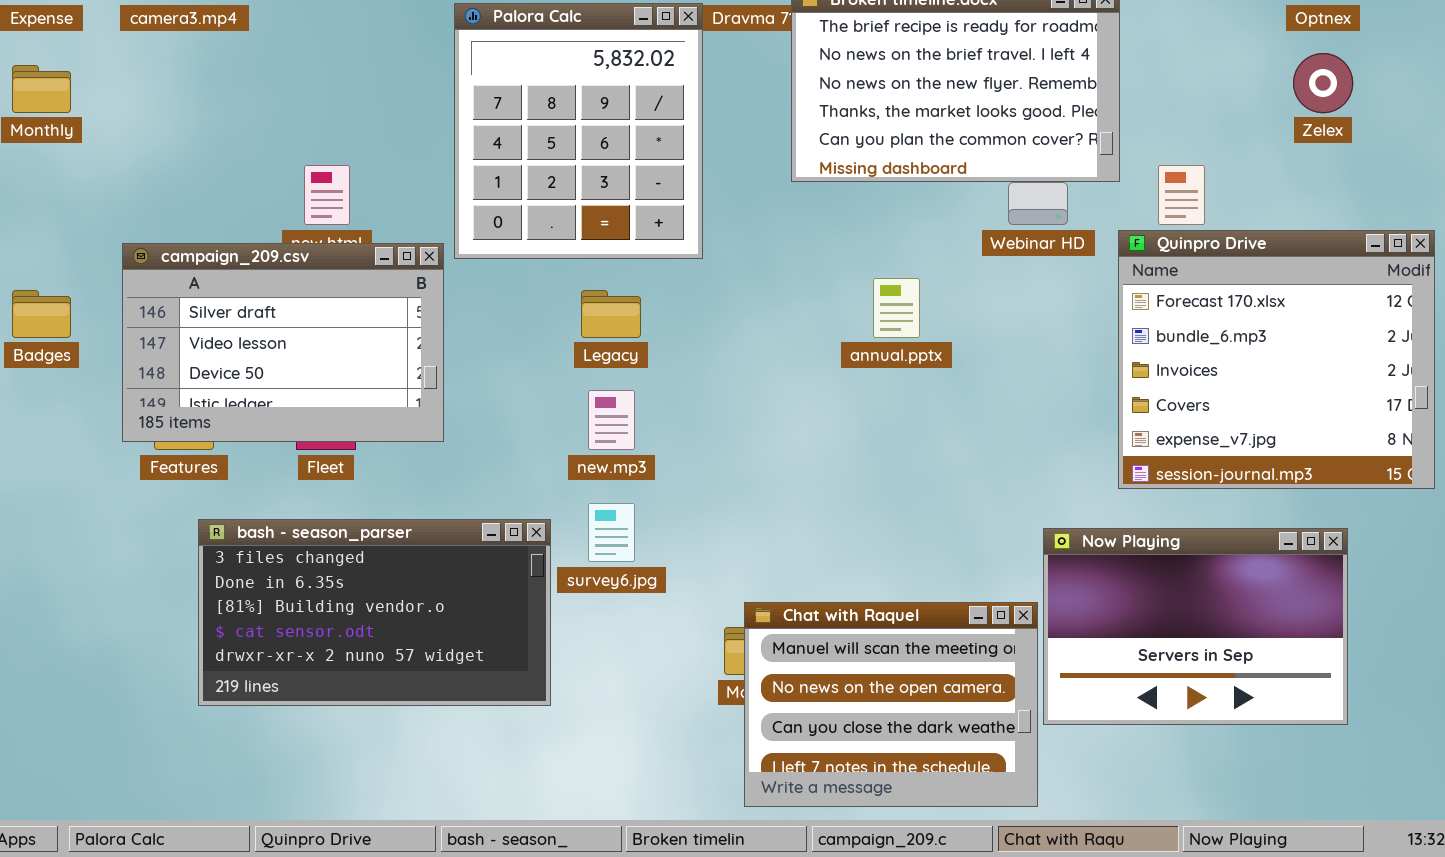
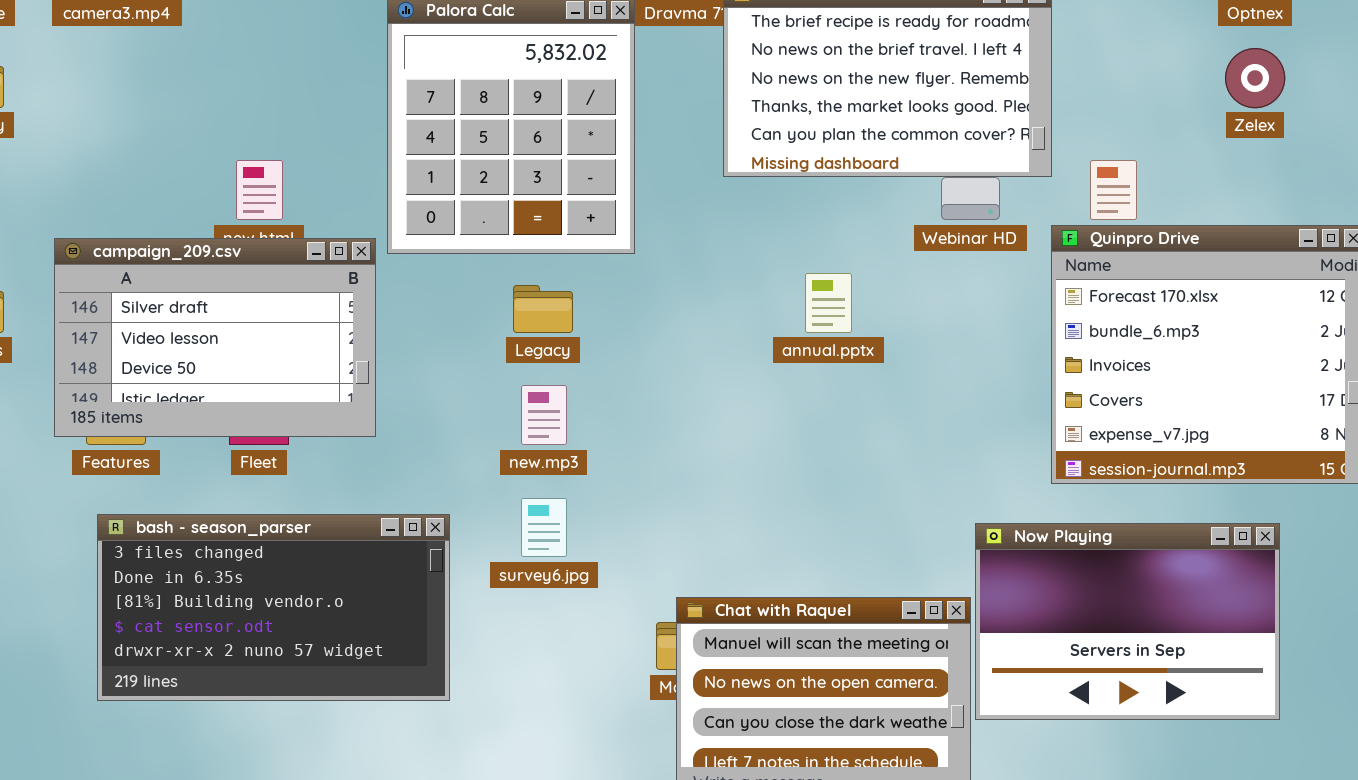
bash - season_parser: [198,519,551,706] -> [97,514,450,701], moved

